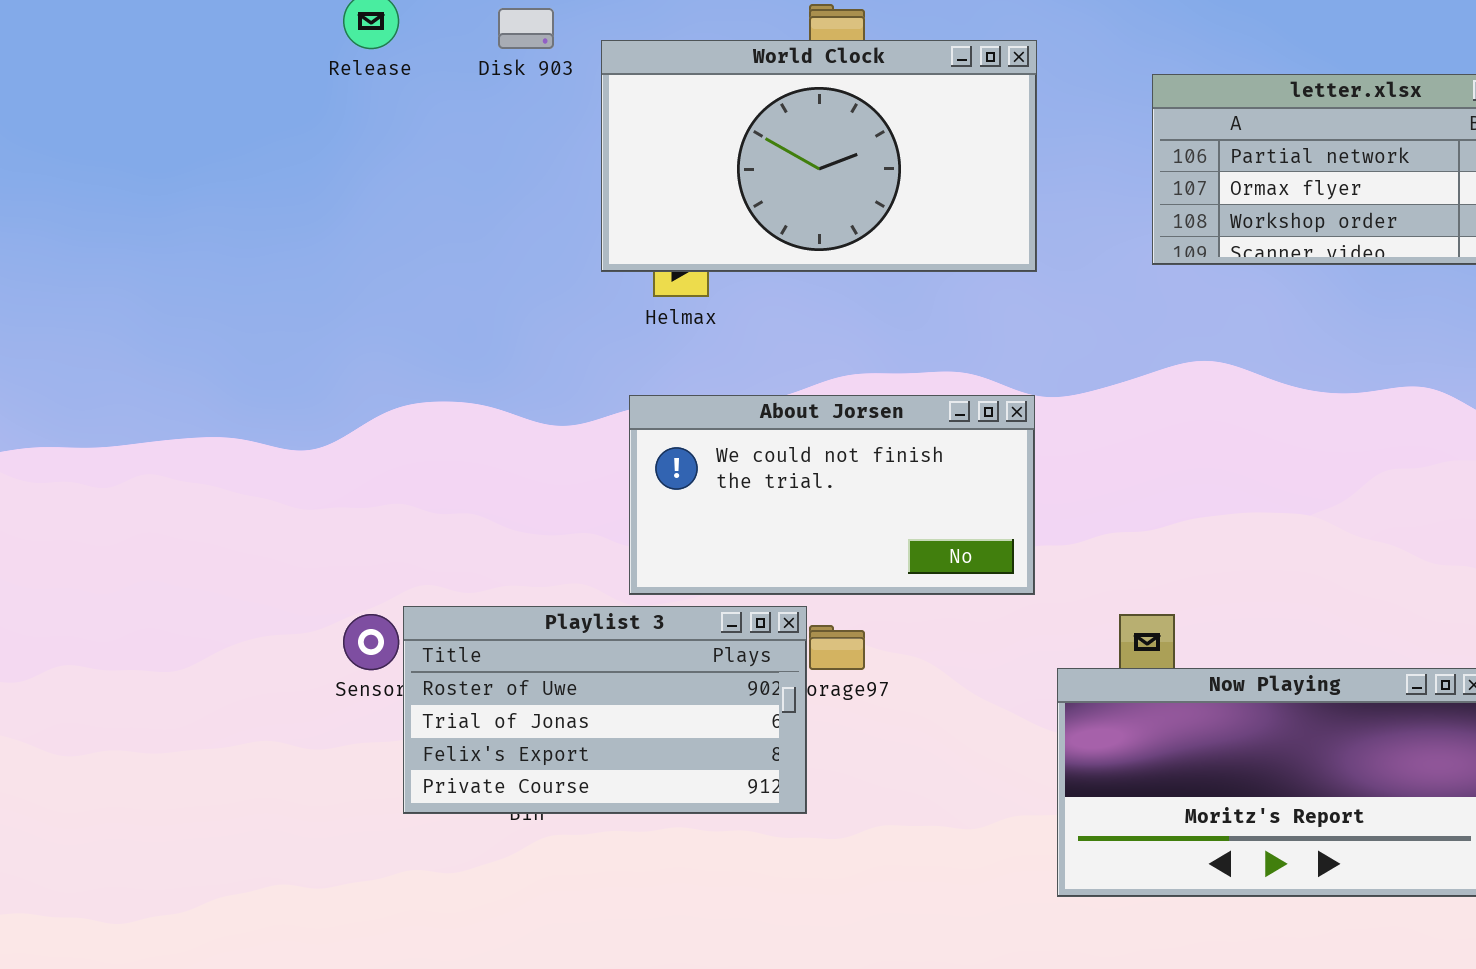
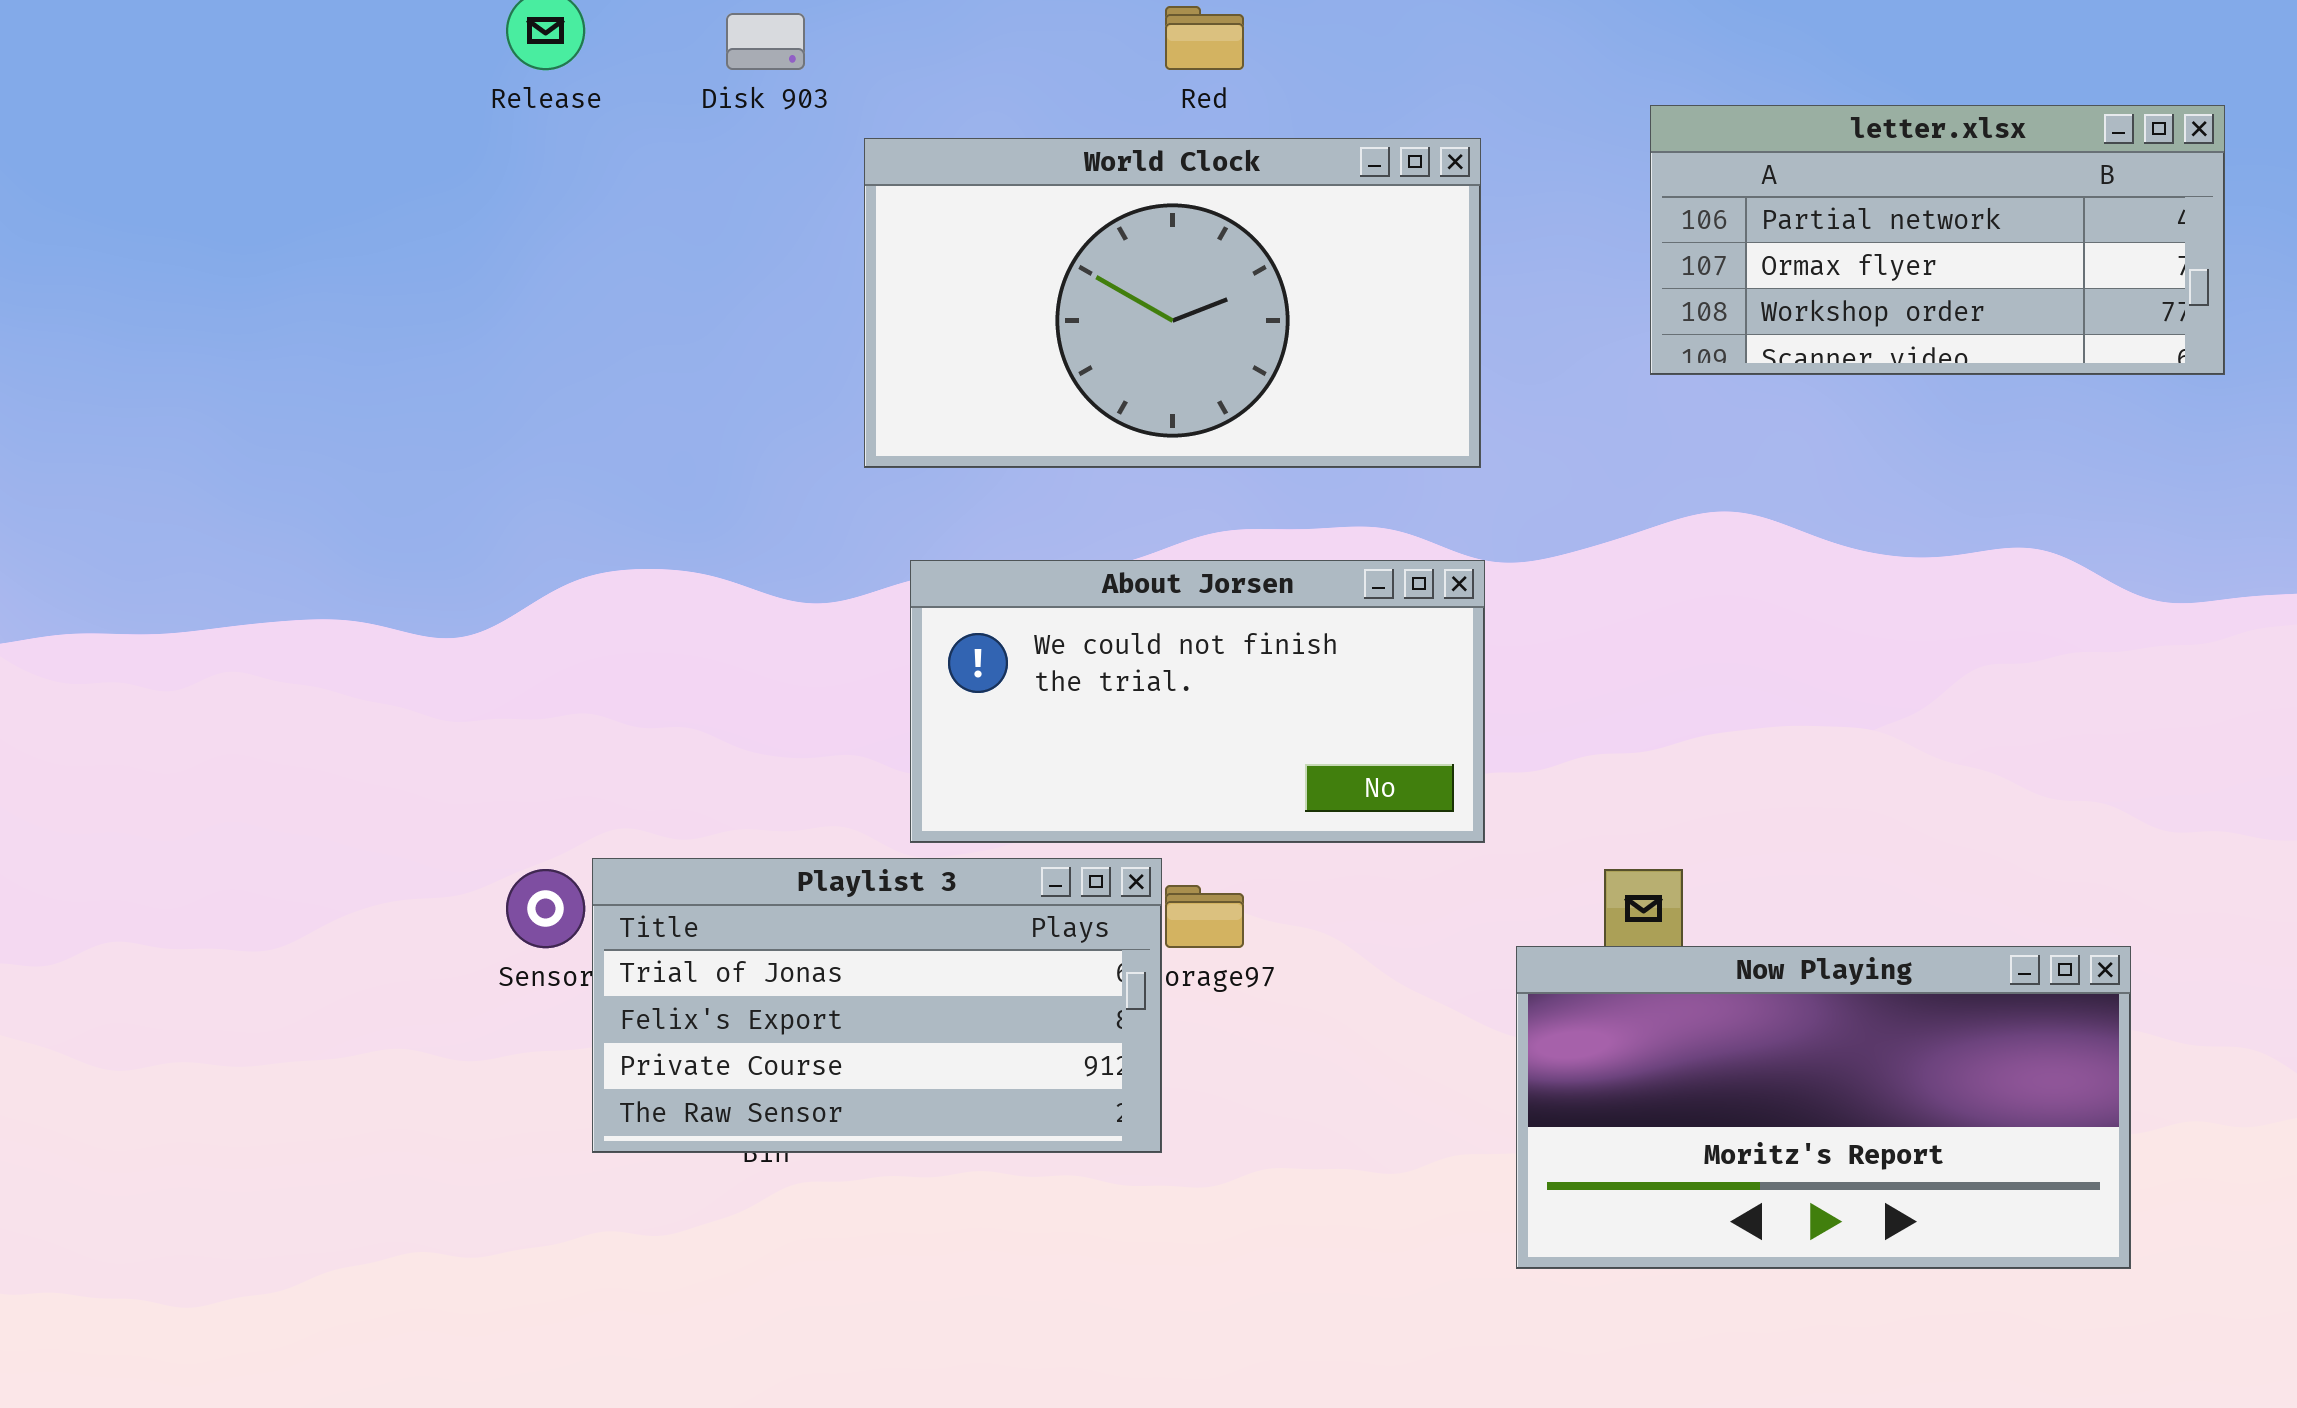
World Clock: [601,40,1037,272] -> [864,138,1481,468], moved
Playlist 3: [403,606,807,814] -> [592,858,1162,1153], scrolled down 1 row

